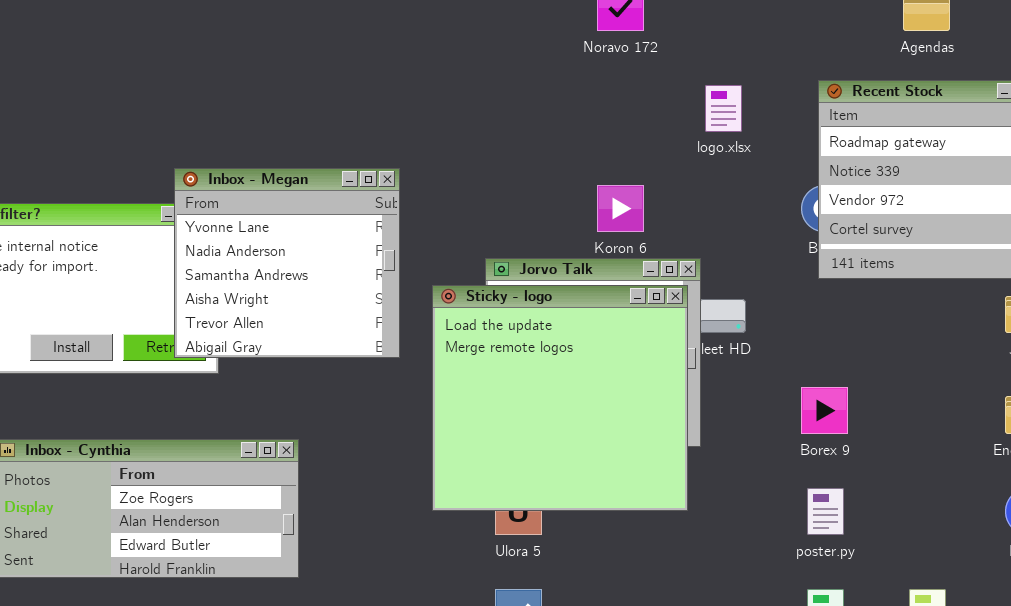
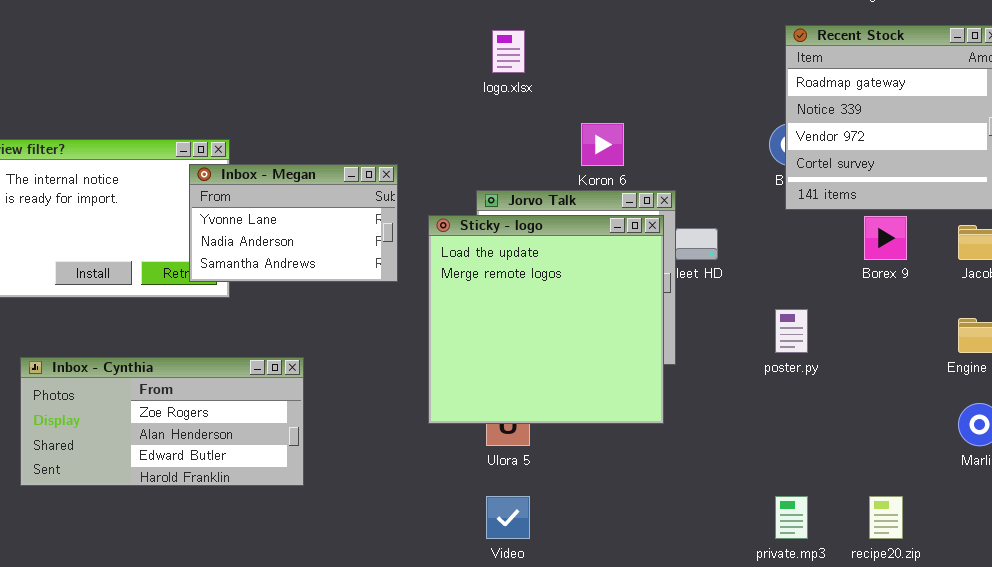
logo.xlsx: [705,85,742,132] -> [492,30,525,73], moved
Inbox - Megan: [174,168,400,358] -> [189,164,398,282], resized
Borex 9: [801,387,848,434] -> [864,216,907,260], moved
poster.py: [807,488,844,535] -> [775,309,808,353], moved

